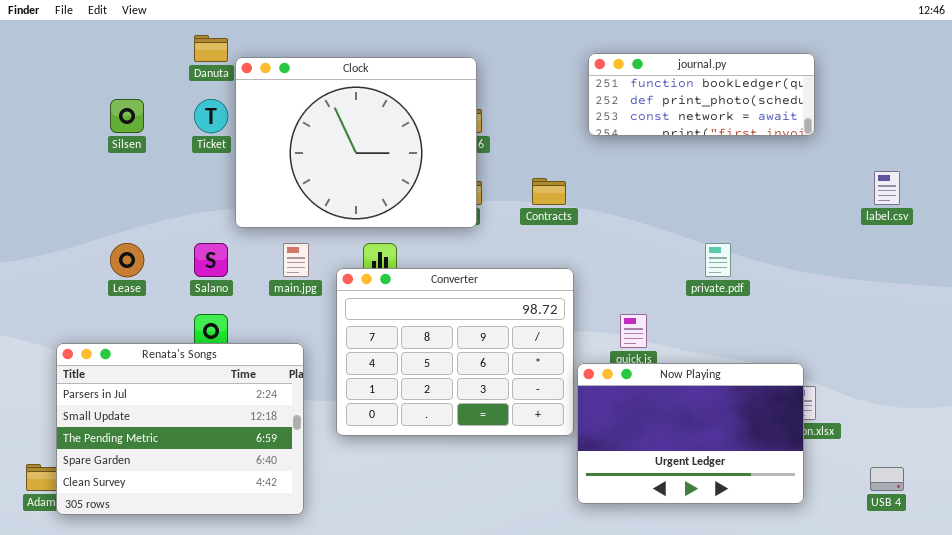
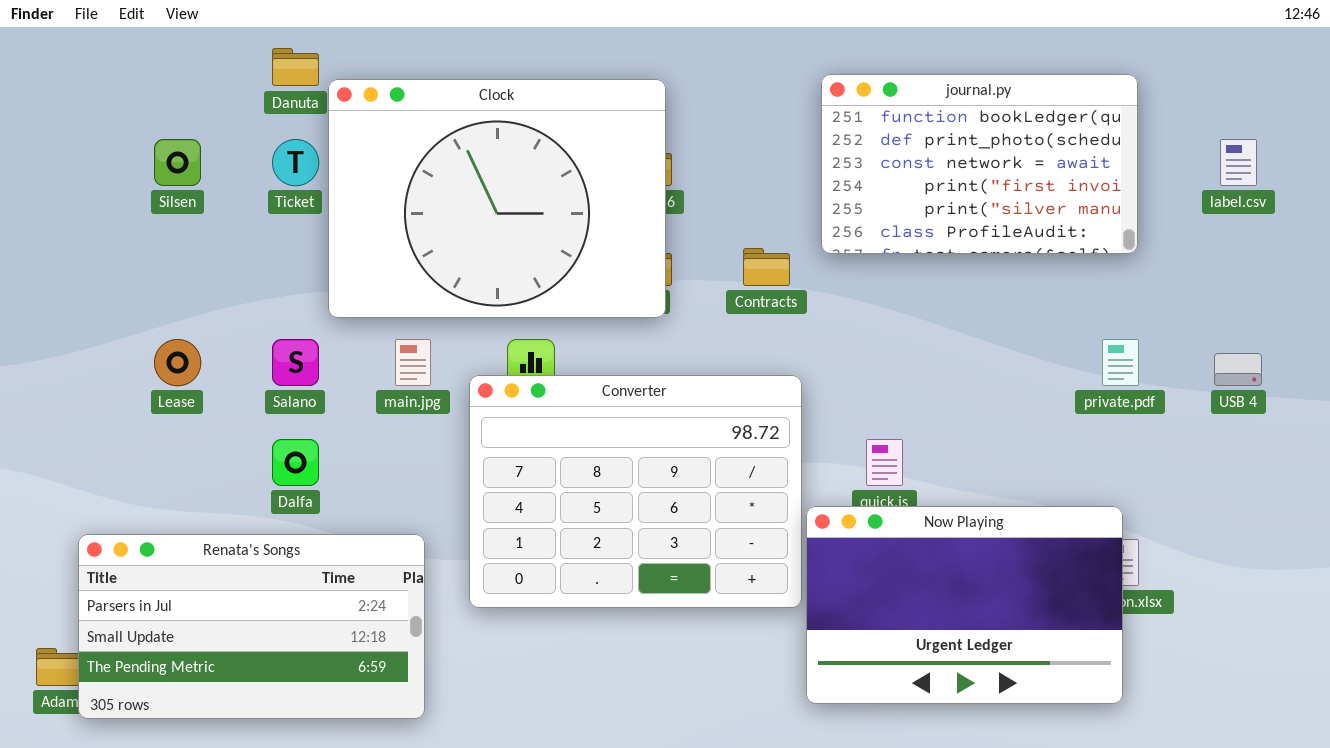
journal.py: [588,53,815,136] -> [821,74,1138,254], resized
label.csv: [874,171,900,205] -> [1220,139,1257,186], moved
private.pdf: [705,243,731,277] -> [1102,339,1139,386], moved
Renata's Songs: [56,343,304,515] -> [78,534,425,719], resized
USB 4: [870,467,904,491] -> [1214,353,1262,386], moved

